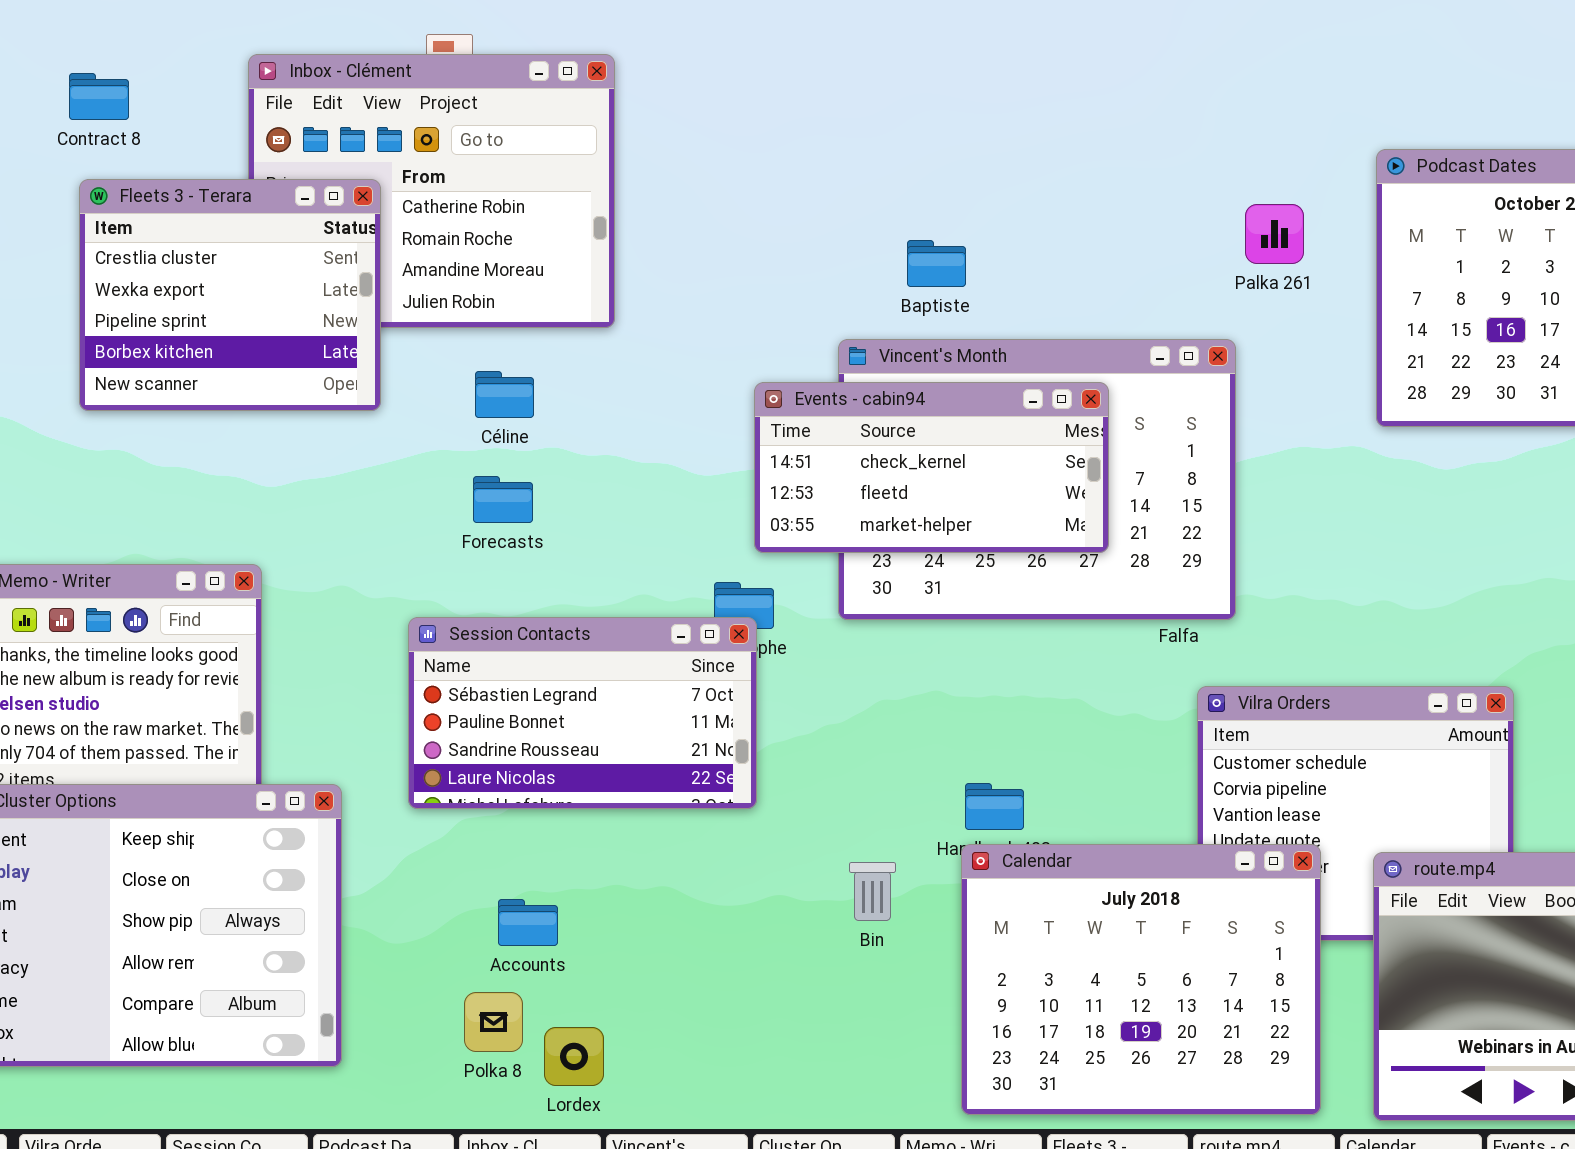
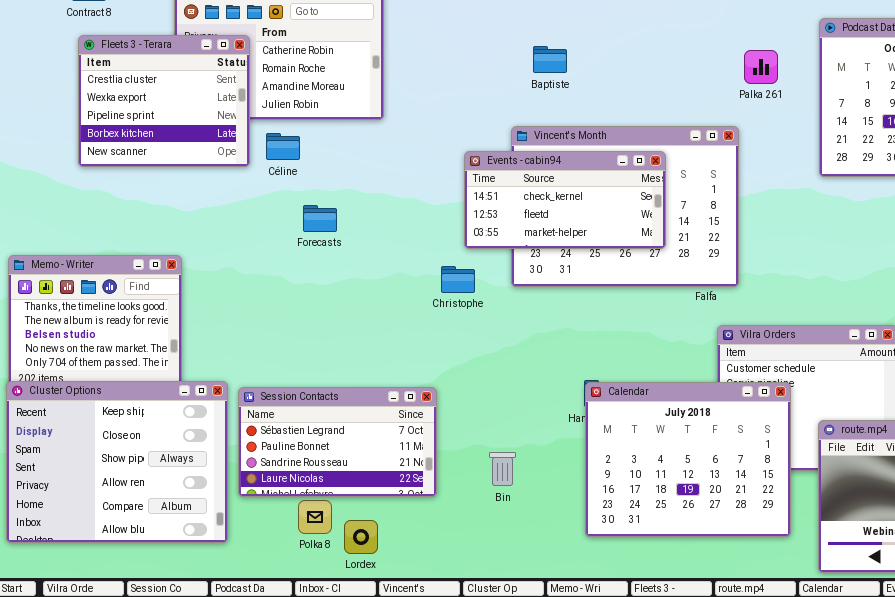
Baptiste: [907,240,966,287] -> [533,46,567,73], moved
Céline: [475,371,534,418] -> [266,133,300,160], moved
Session Contacts: [408,617,757,809] -> [238,387,437,497], moved
Calendar: [961,844,1321,1115] -> [585,382,791,537], moved
Bin: [849,862,896,921] -> [489,452,516,486], moved

